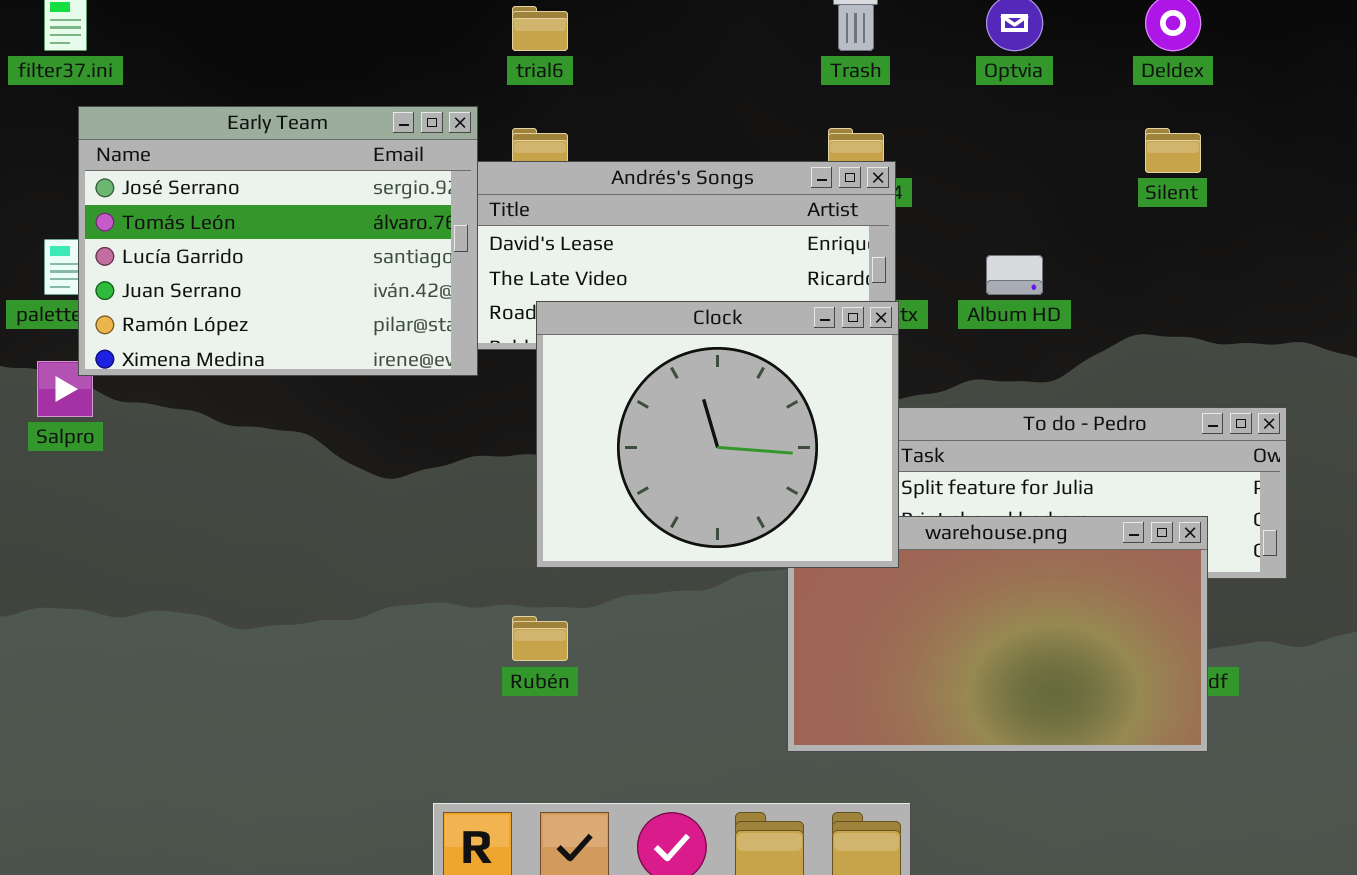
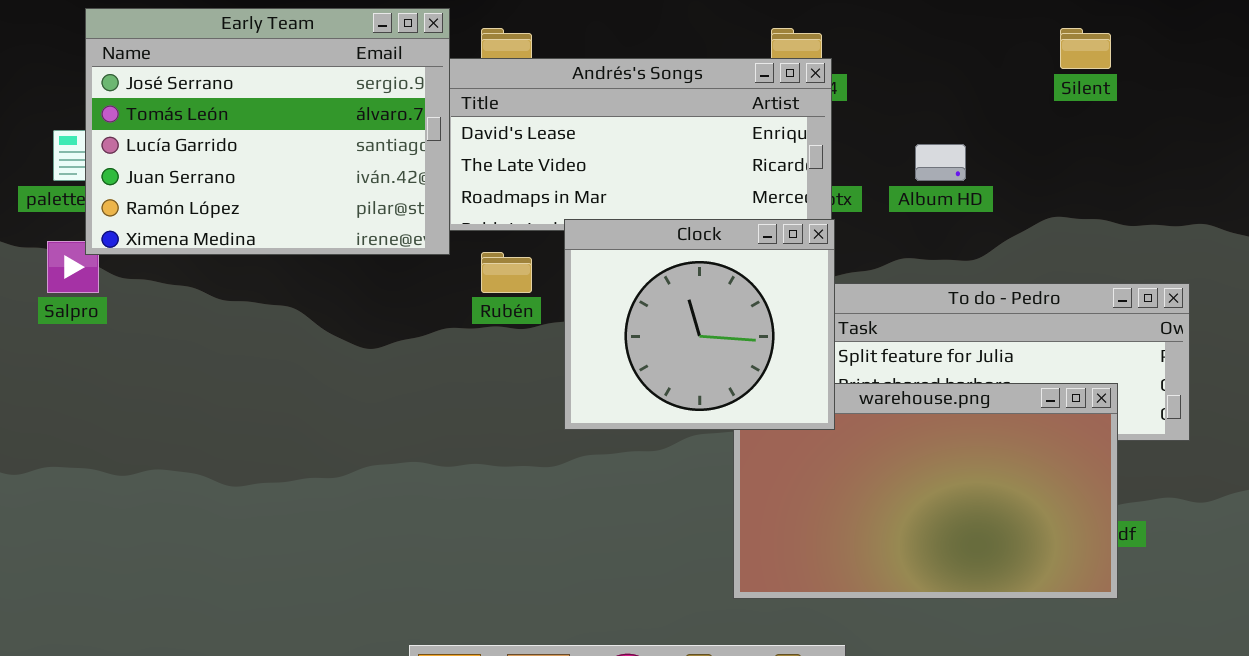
Clock: [536,301,899,568] -> [564,219,835,430], resized
Rubén: [512,616,568,661] -> [481,252,532,293], moved

